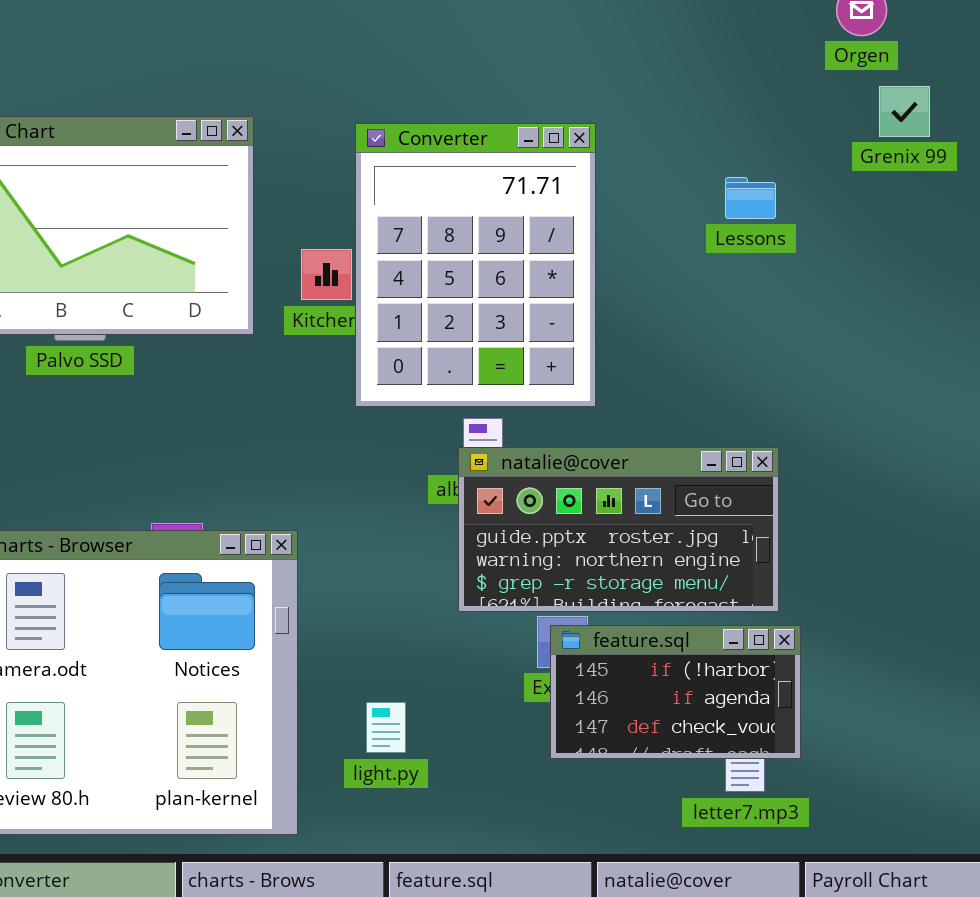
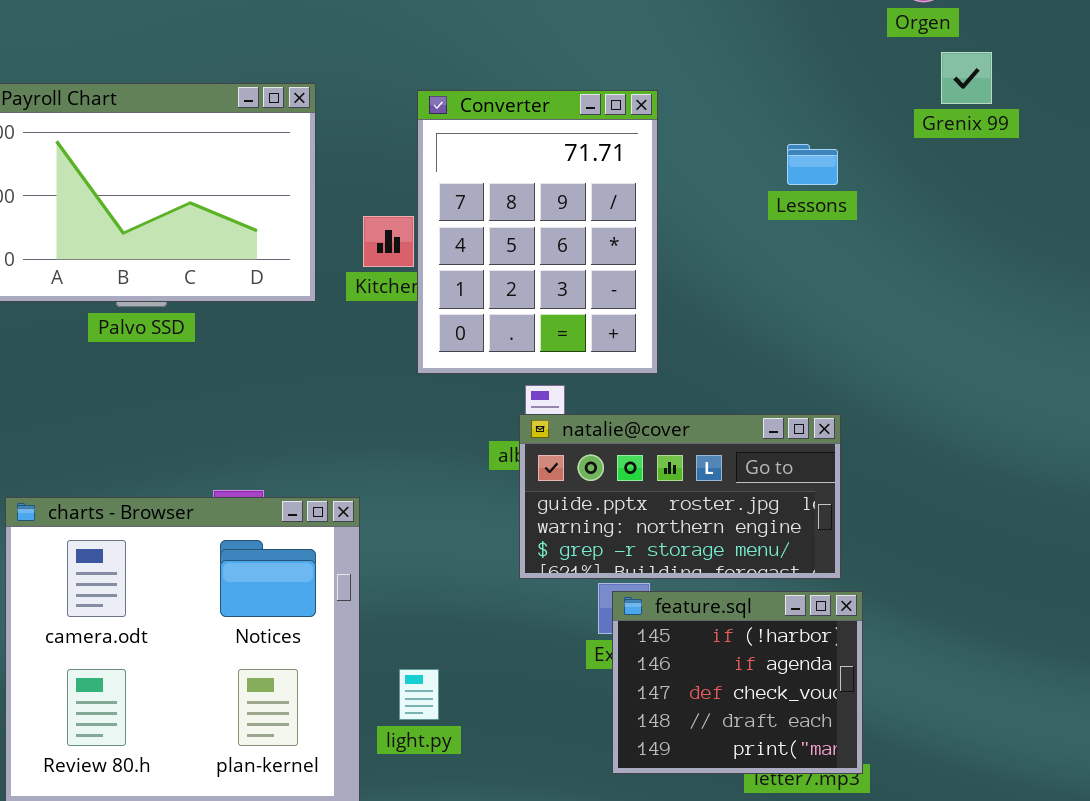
feature.sql: [550,625,801,759] -> [612,591,863,774], resized
light.py: [366,702,406,753] -> [399,669,439,720], moved

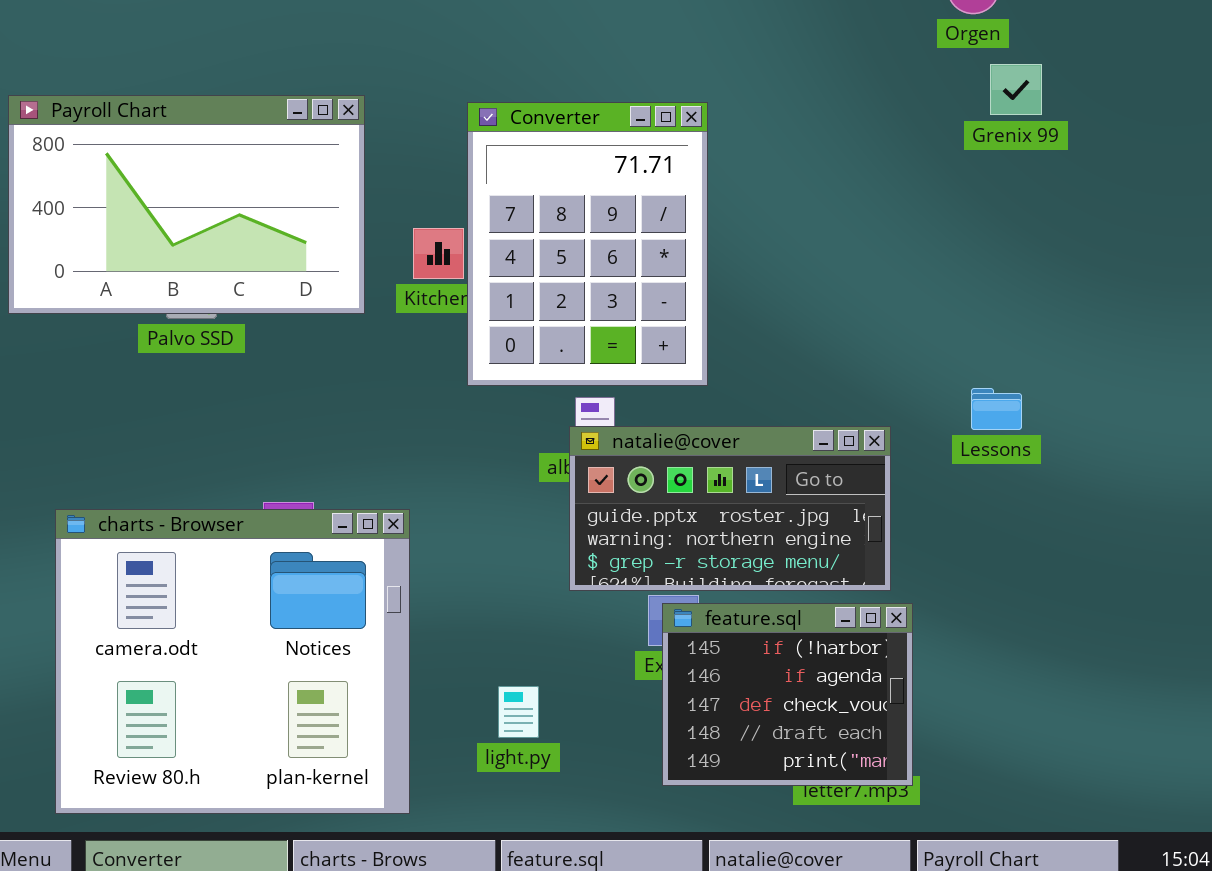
Lessons: [787,144,838,185] -> [971,388,1022,430], moved
light.py: [399,669,439,720] -> [498,686,539,738], moved

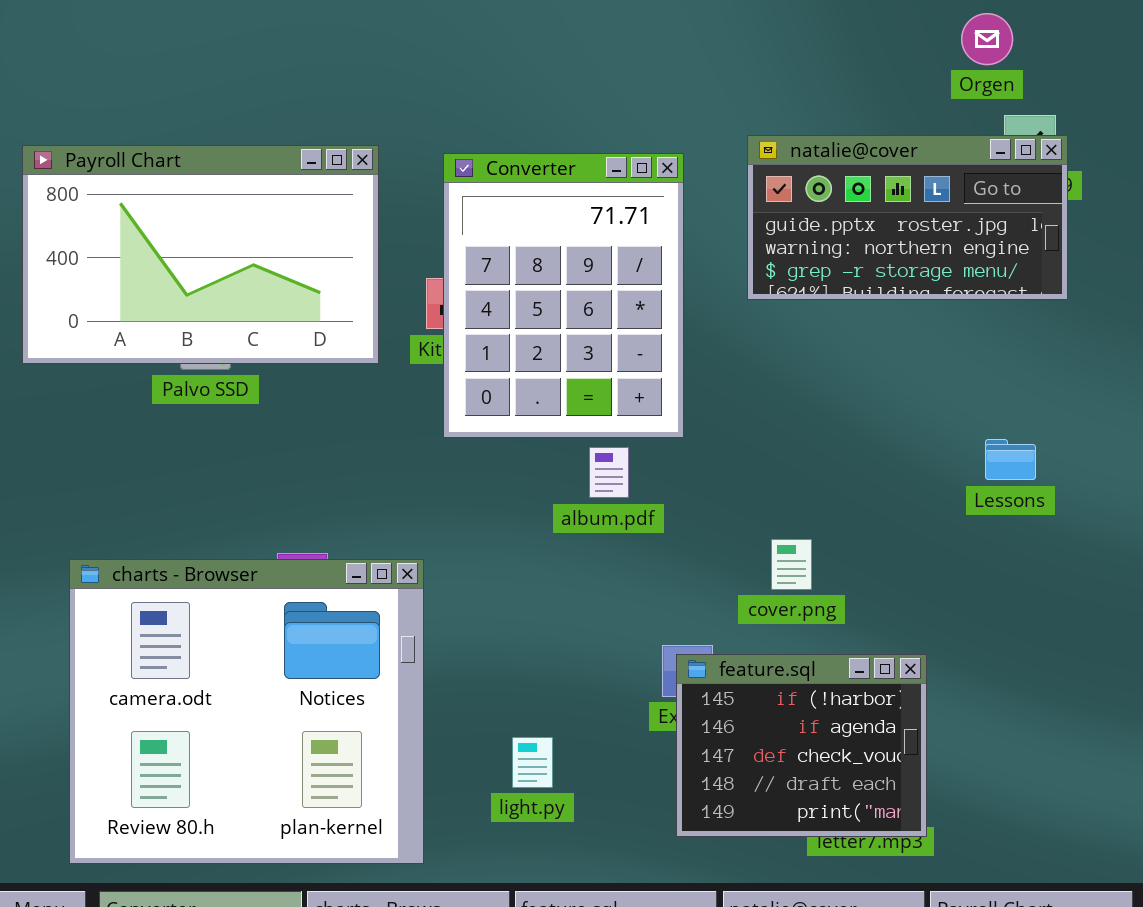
Converter: [467,102,708,386] -> [443,153,684,438], moved
natalie@cover: [569,426,891,591] -> [747,135,1068,300], moved

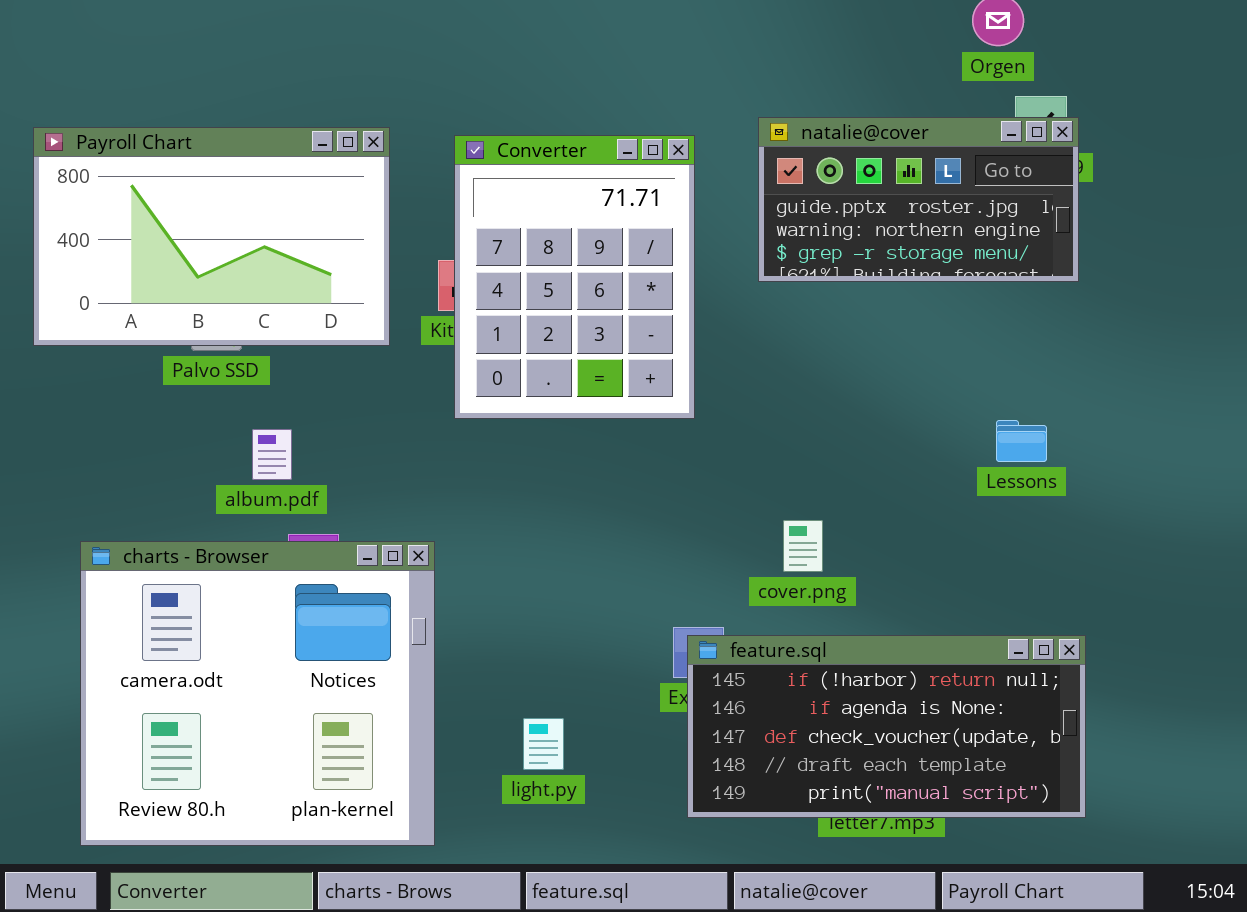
album.pdf: [589,447,629,498] -> [252,429,292,480], moved
feature.sql: [676,654,927,837] -> [687,635,1086,818], resized

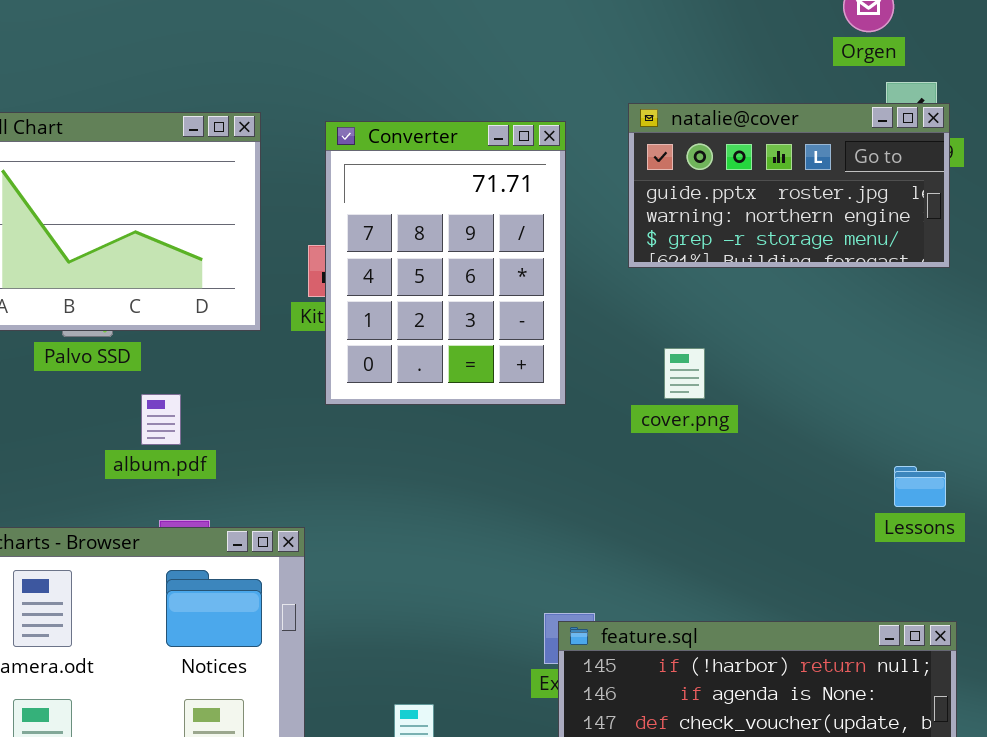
Lessons: [996,420,1047,462] -> [894,466,946,507], moved
album.pdf: [252,429,292,480] -> [141,394,181,445], moved
cover.png: [783,520,823,572] -> [664,348,705,399], moved

